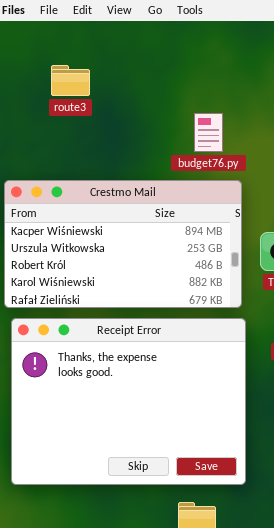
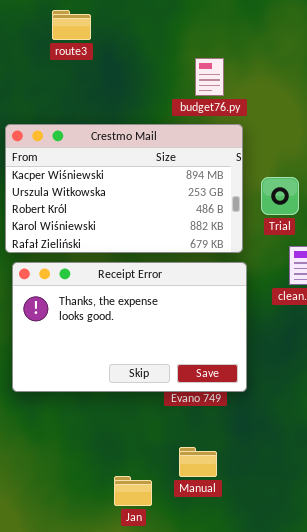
Receipt Error: [11,318,246,485] -> [12,262,247,392], resized

